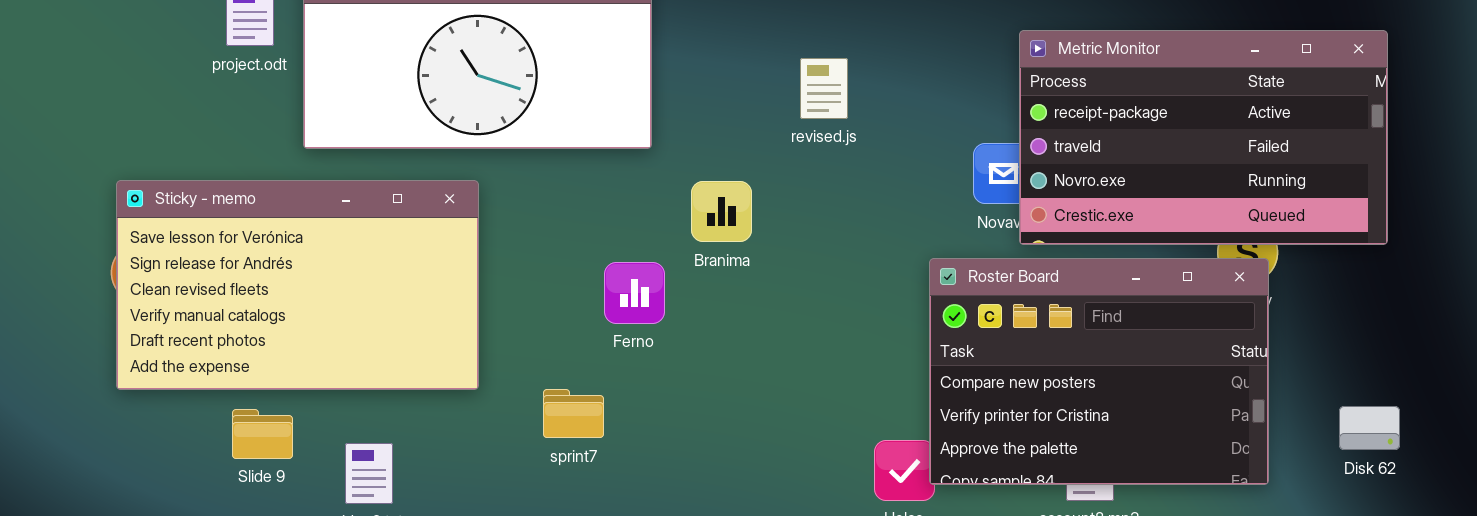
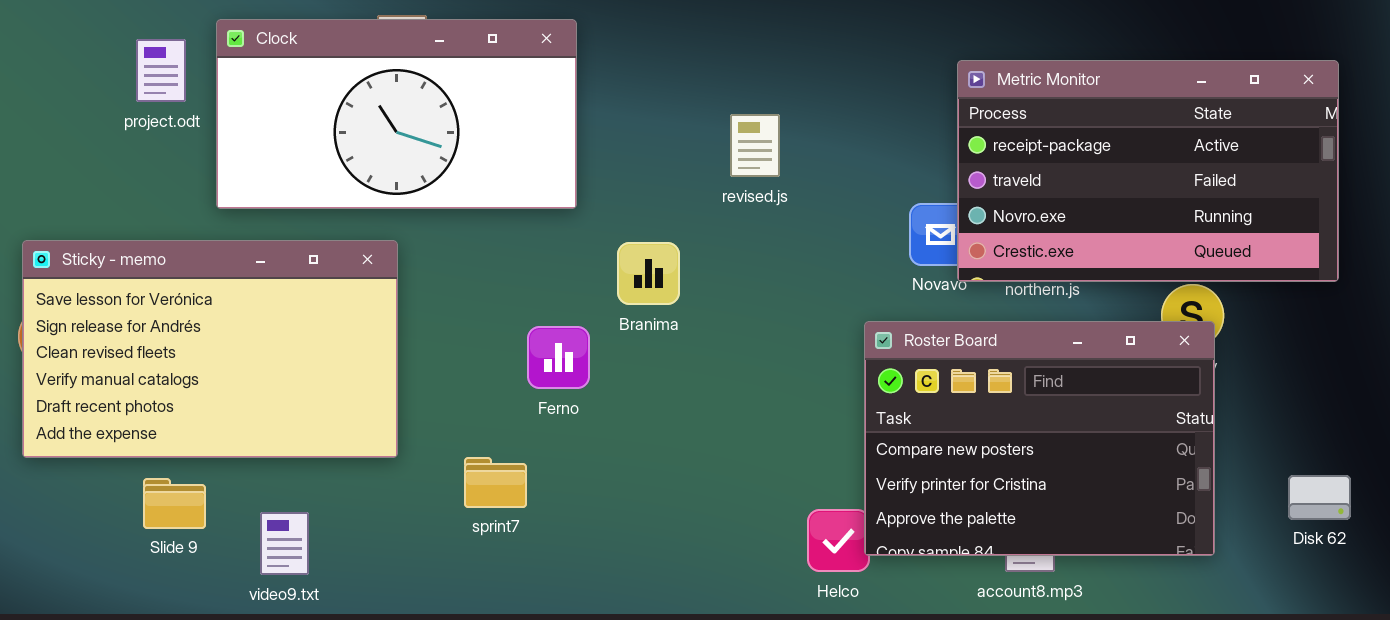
Metric Monitor: [1019,30,1388,245] -> [957,60,1339,282], moved

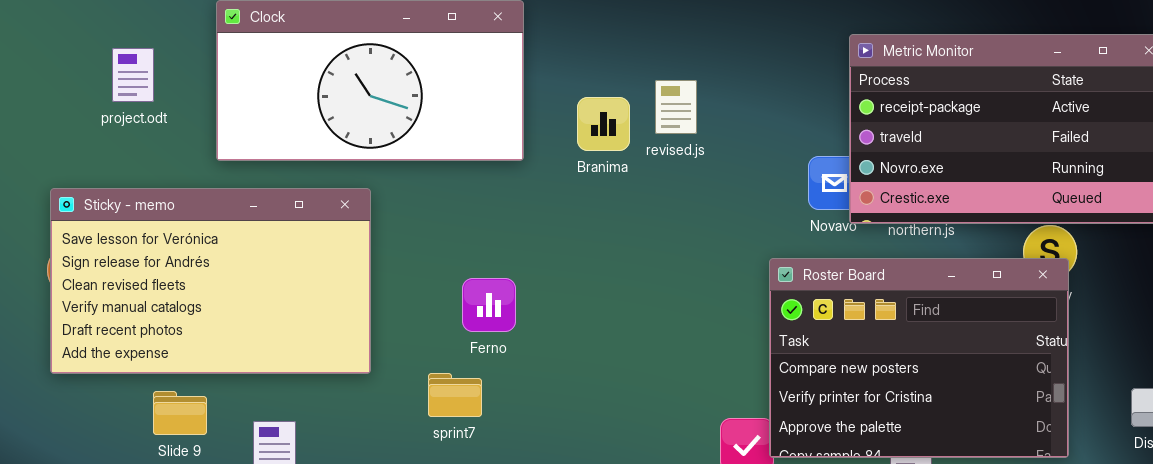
project.odt: [136,39,186,102] -> [112,48,154,102], moved
Branima: [617,242,680,305] -> [577,97,630,151], moved
Ferno: [527,326,590,389] -> [462,278,516,332], moved

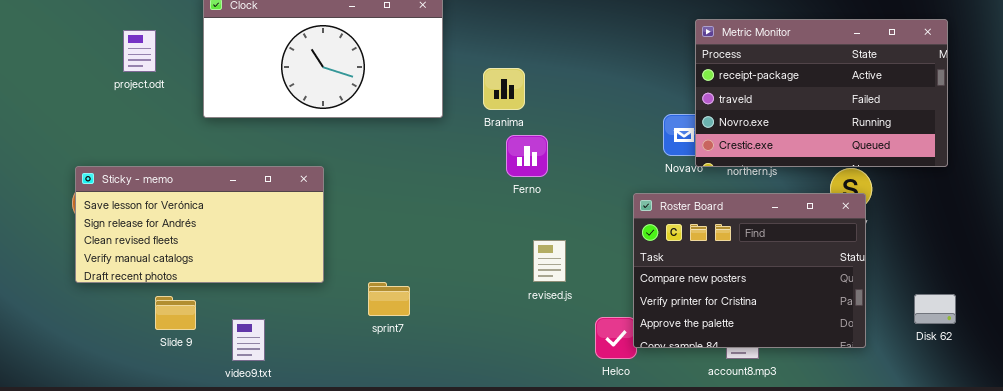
revised.js: [655,80,697,134] -> [533,240,566,282], moved
Sticky - memo: [50,188,371,374] -> [75,166,324,283], resized
Ferno: [462,278,516,332] -> [506,135,548,177], moved

